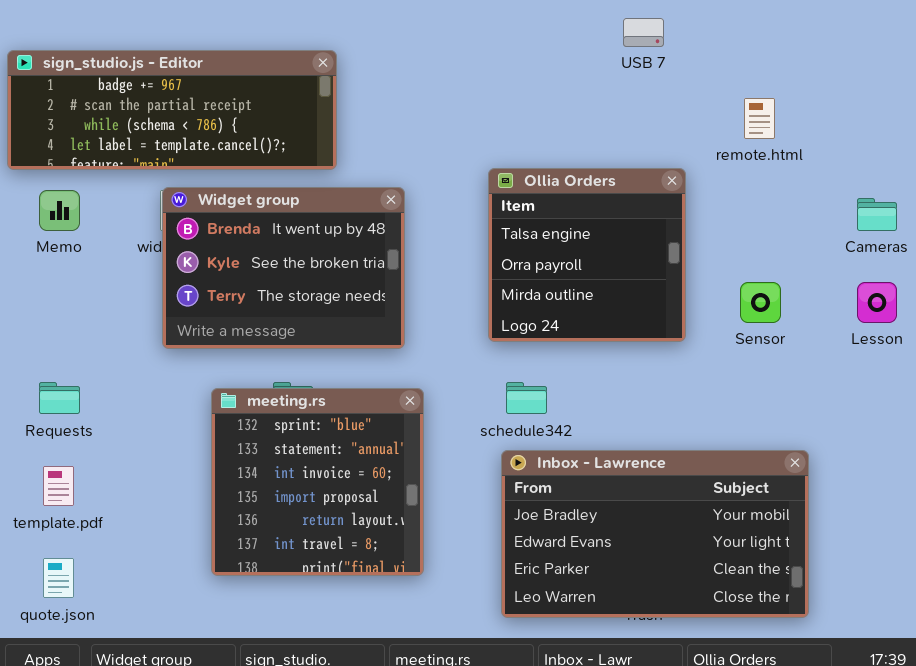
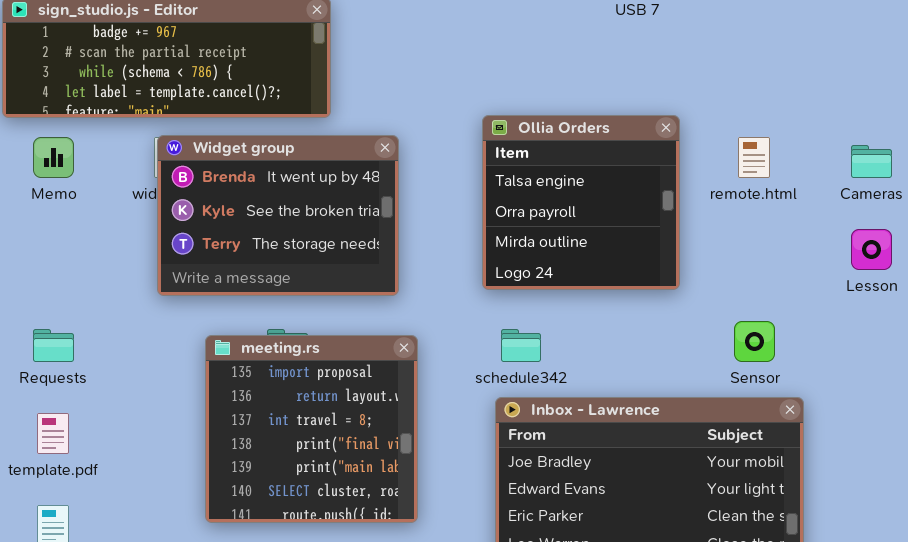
remote.html: [744,98,775,139] -> [738,137,770,178], moved
Sensor: [740,282,781,323] -> [734,321,775,362], moved
meeting.rs: [211,388,424,576] -> [205,335,418,523], scrolled down 3 rows

